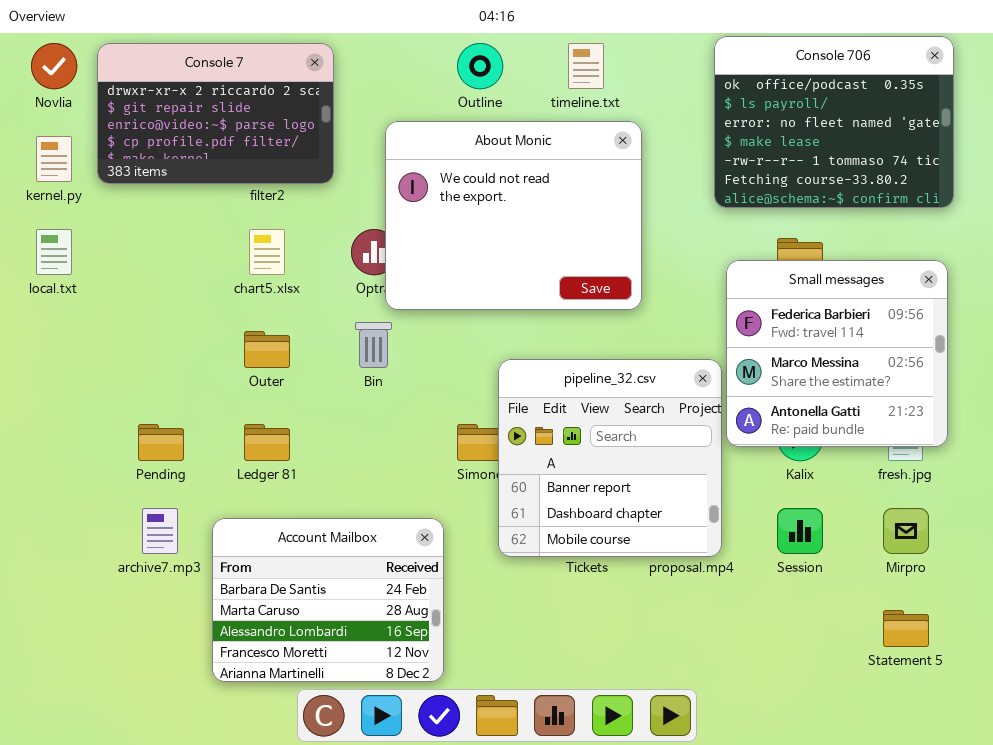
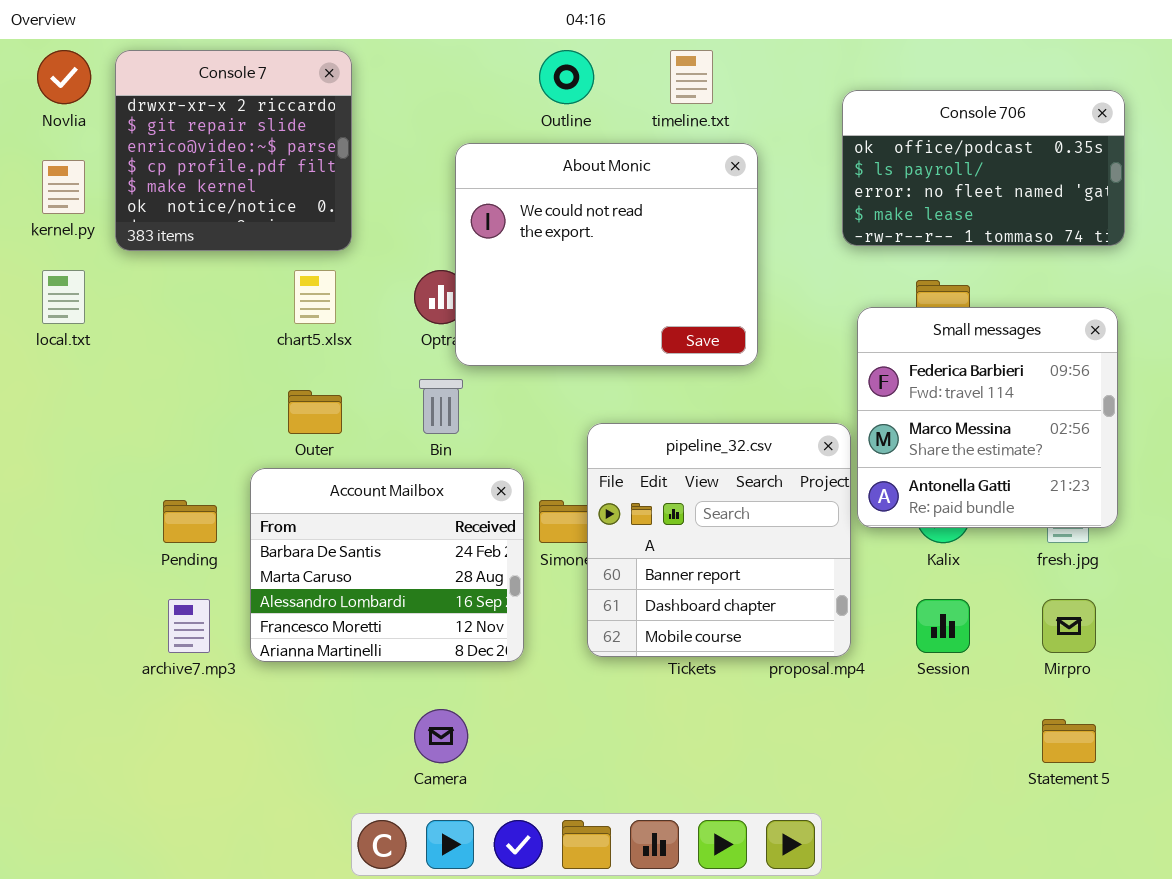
Console 706: [714,36,954,208] -> [842,90,1125,246], resized
Console 7: [97,43,334,184] -> [115,50,352,251], resized
Account Mailbox: [212,518,444,682] -> [250,468,524,662], moved

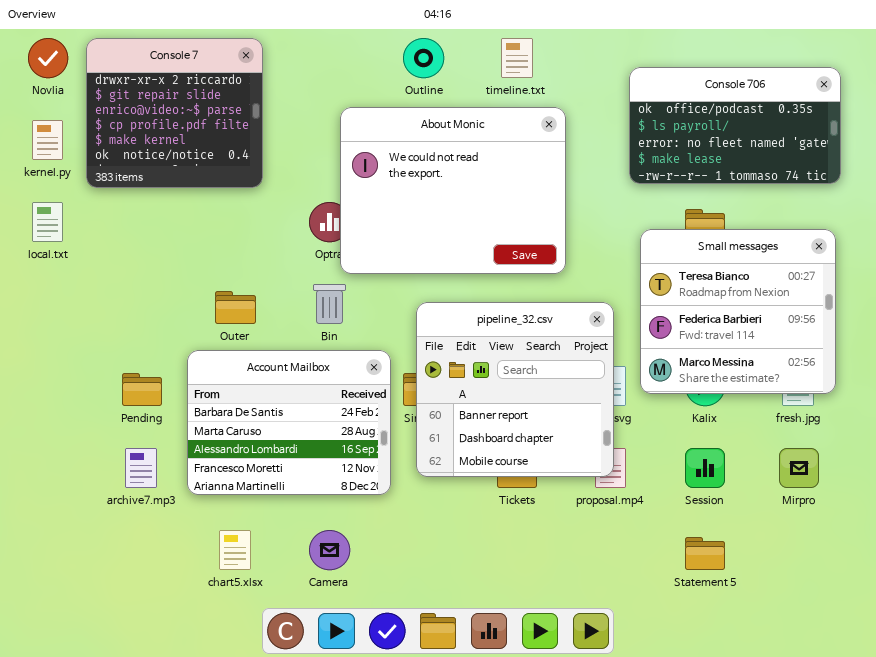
chart5.xlsx: [294,270,336,324] -> [219,530,251,570], moved
Small messages: [857,307,1118,528] -> [640,229,836,394], scrolled up 1 row
pipeline_32.csv: [587,423,851,657] -> [416,302,614,477], moved
Statement 5: [1042,719,1096,763] -> [685,537,725,570], moved

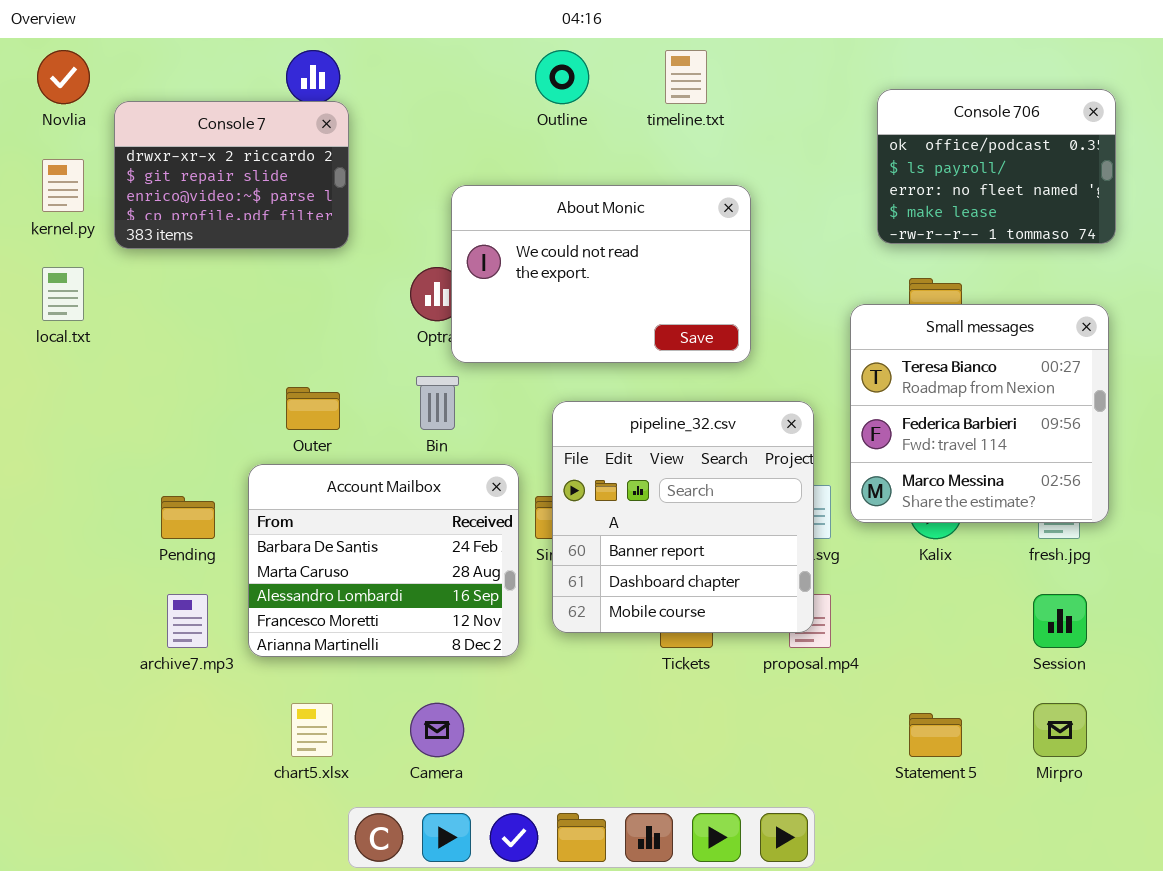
Console 7: [86,38,263,188] -> [114,101,349,249], resized
Console 706: [629,67,841,184] -> [877,89,1116,244], resized
About Monic: [340,107,566,274] -> [451,185,751,363], resized
Session: [685,448,725,488] -> [1033,594,1087,648], moved
Mirpro: [779,448,819,488] -> [1033,703,1087,757], moved

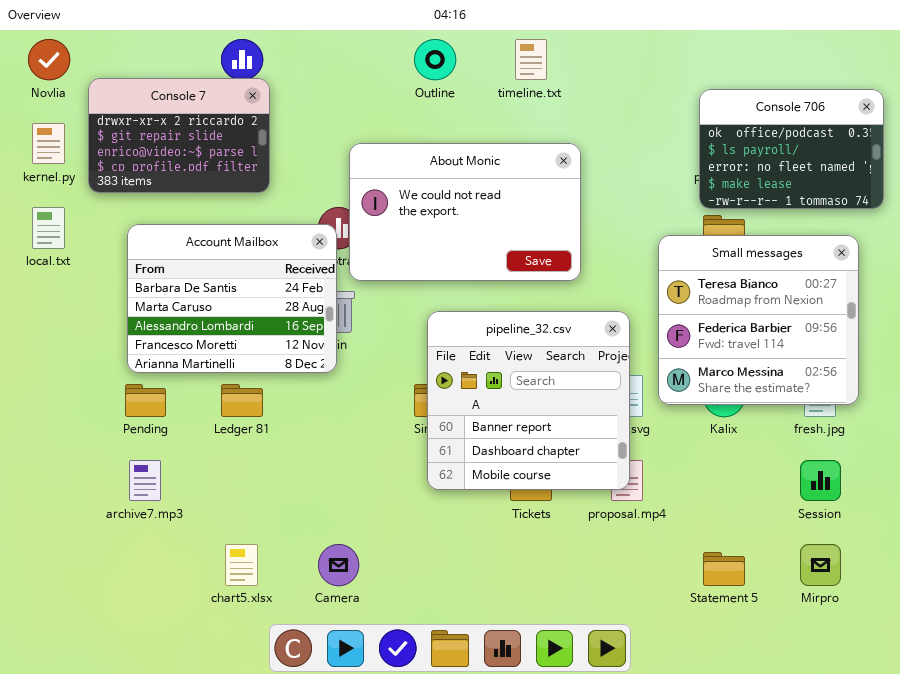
Console 706: [877,89,1116,244] -> [699,89,884,209], moved
Account Mailbox: [248,464,519,657] -> [127,224,337,373], moved

